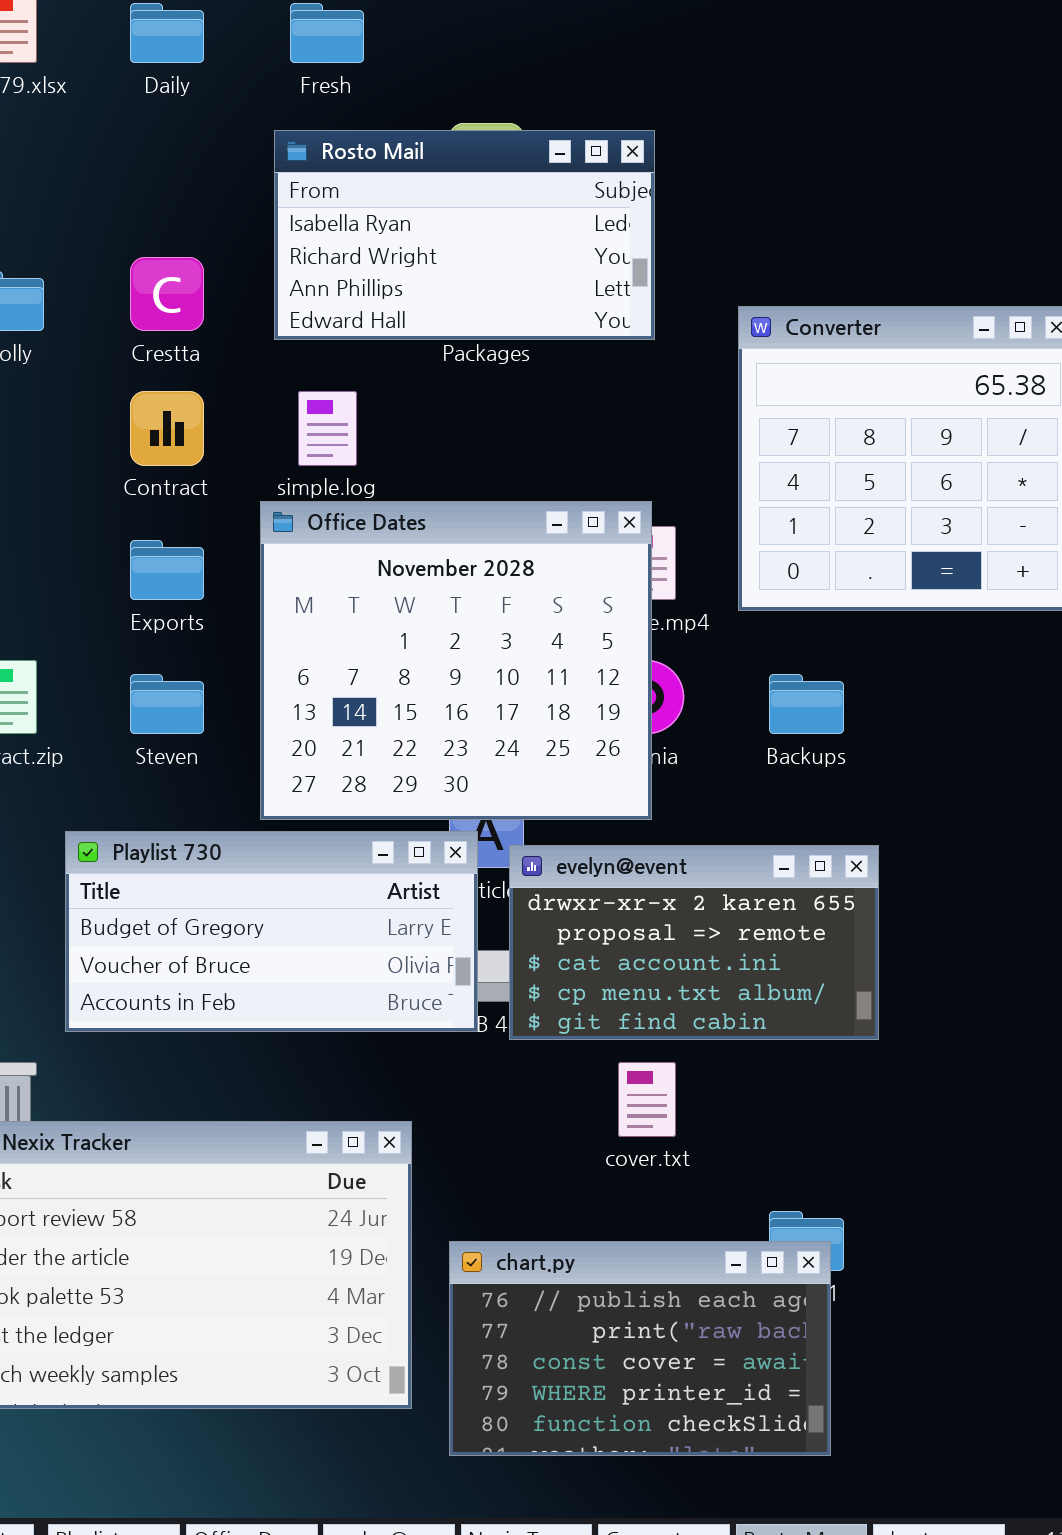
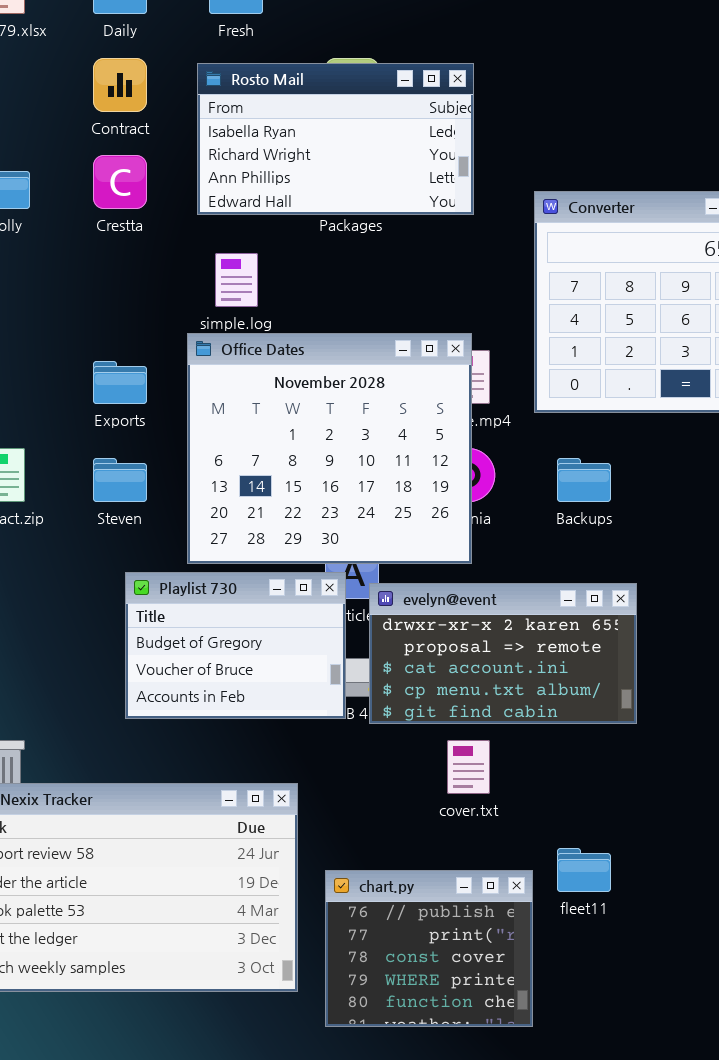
Contract: [130,391,204,466] -> [93,58,147,112], moved
Playlist 730: [65,831,478,1032] -> [125,572,346,719], resized
chart.py: [449,1241,831,1456] -> [325,870,533,1027], resized

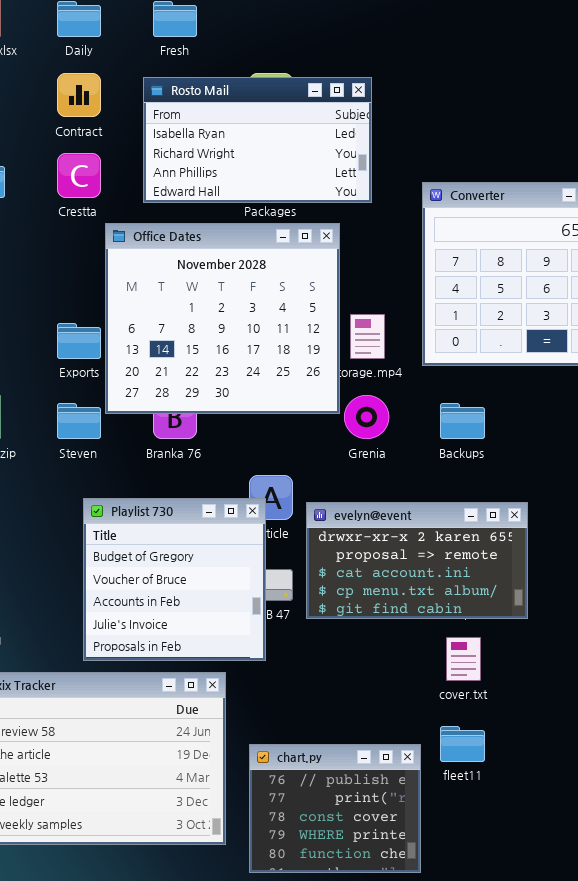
Office Dates: [187,333,472,564] -> [105,223,340,414], moved
Playlist 730: [125,572,346,719] -> [83,498,266,661], resized
evelyn@event: [369,583,637,724] -> [306,502,528,619], moved
cover.txt: [447,740,490,794] -> [446,637,481,681], moved

